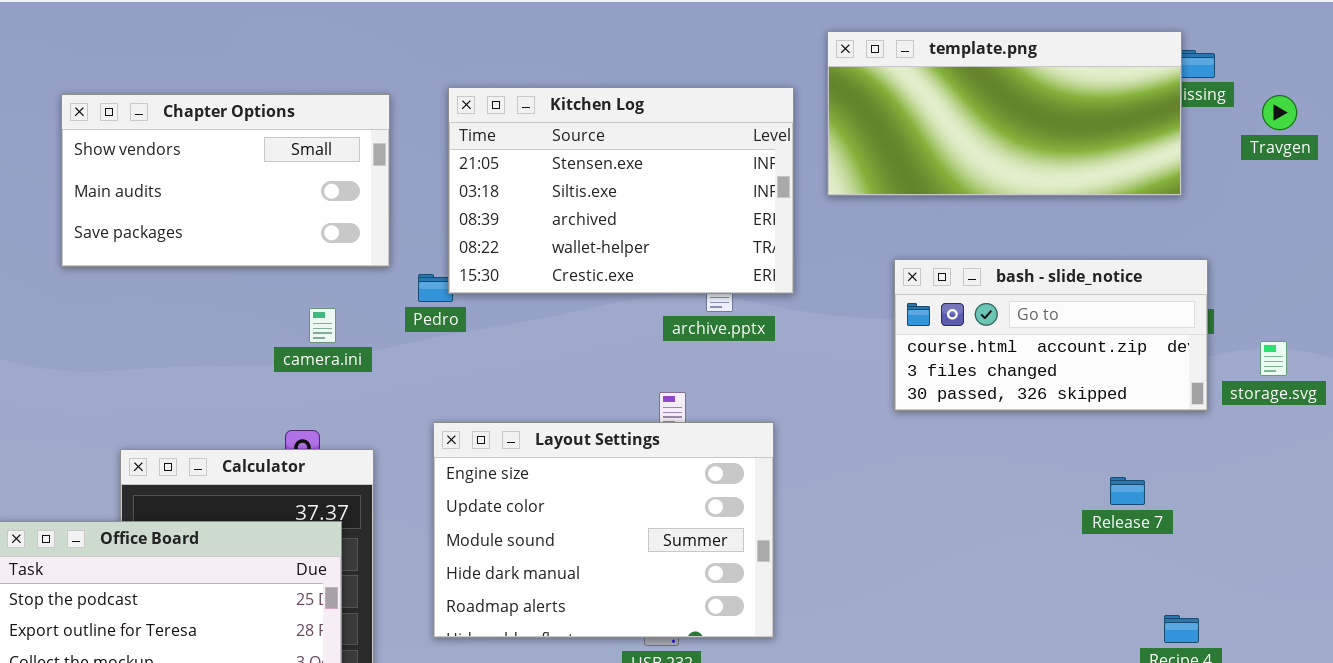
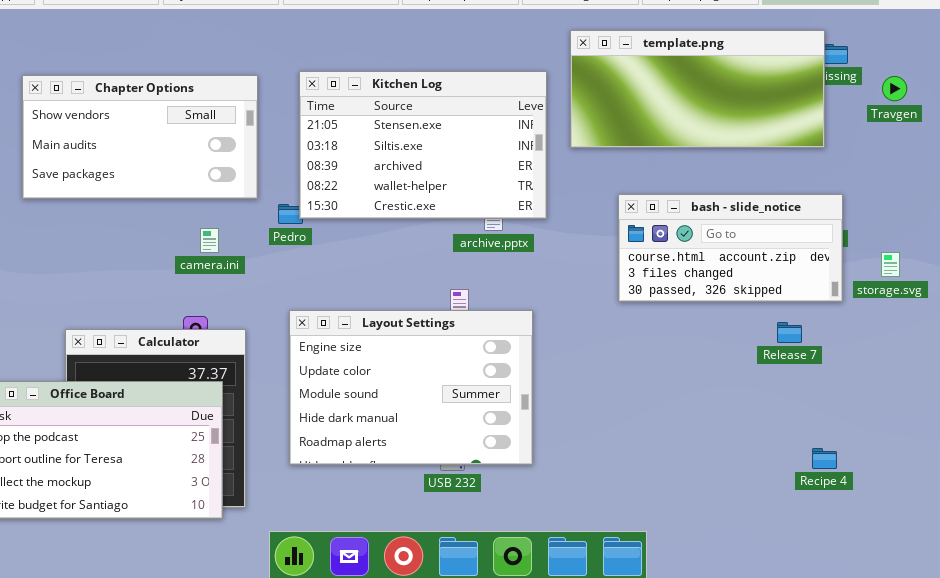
Release 7: [1110,477,1145,505] -> [777,322,802,343], moved

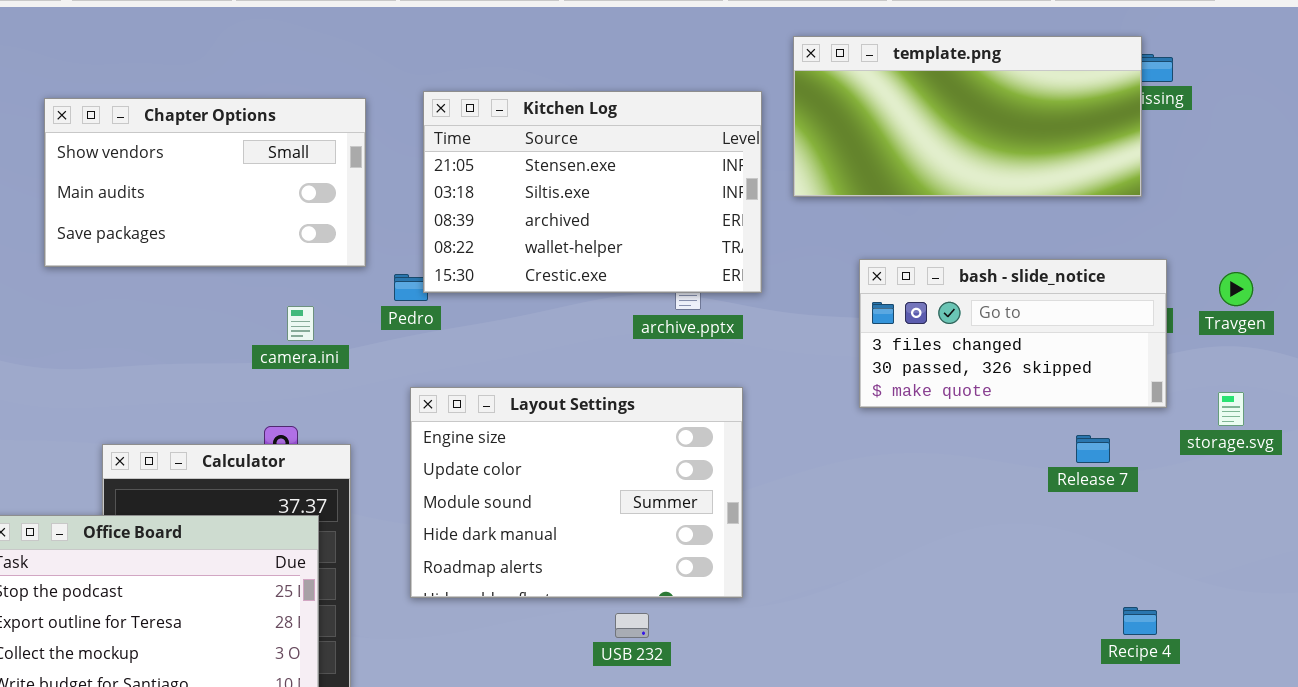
Travgen: [882,76,907,101] -> [1219,272,1253,306], moved
bash - slide_notice: [618,194,843,302] -> [859,259,1167,408], scrolled down 1 row
storage.svg: [881,252,900,277] -> [1218,392,1244,426], moved
Layout Settings: [289,310,533,465] -> [410,387,743,598], moved

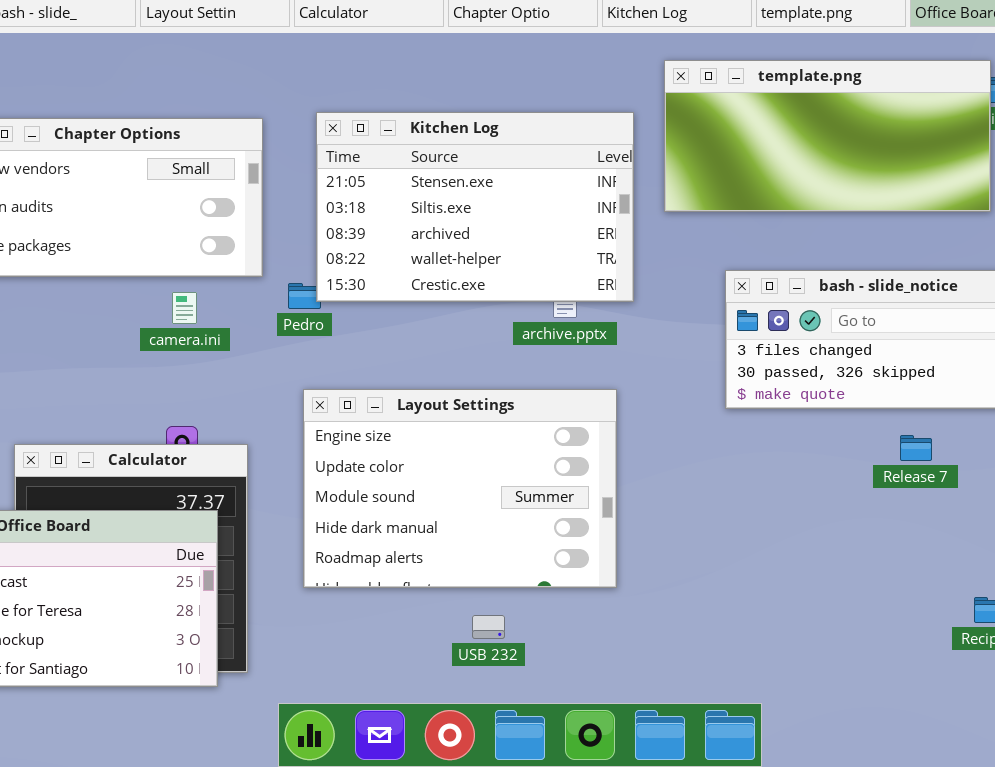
camera.ini: [287,306,314,341] -> [172,292,197,324], moved
Release 7: [1076,435,1110,463] -> [900,435,932,461], moved
USB 232: [615,613,649,638] -> [472,615,505,639], moved

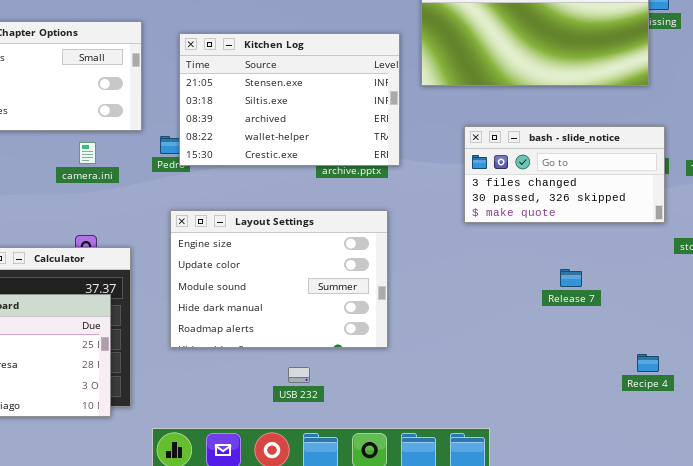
Kitchen Log: [316,112,634,302] -> [179,33,400,166], moved
Release 7: [900,435,932,461] -> [560,269,582,287], moved

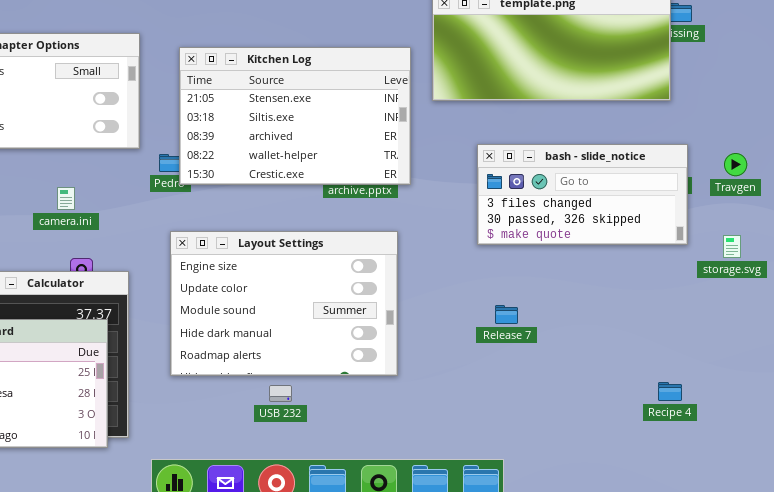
camera.ini: [79,142,96,164] -> [57,187,75,210], moved
Release 7: [560,269,582,287] -> [495,305,518,324], moved
USB 232: [288,367,310,383] -> [269,385,292,402], moved

